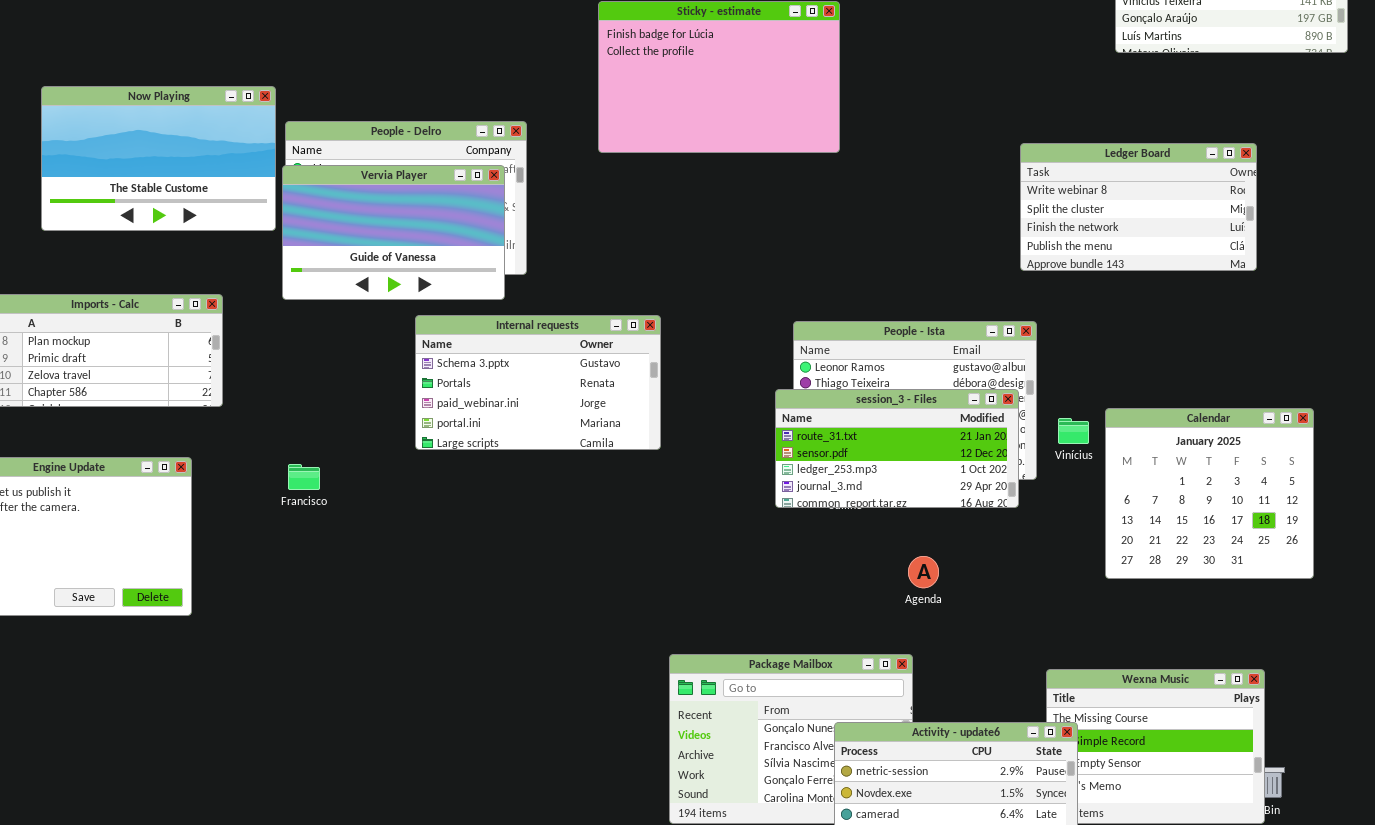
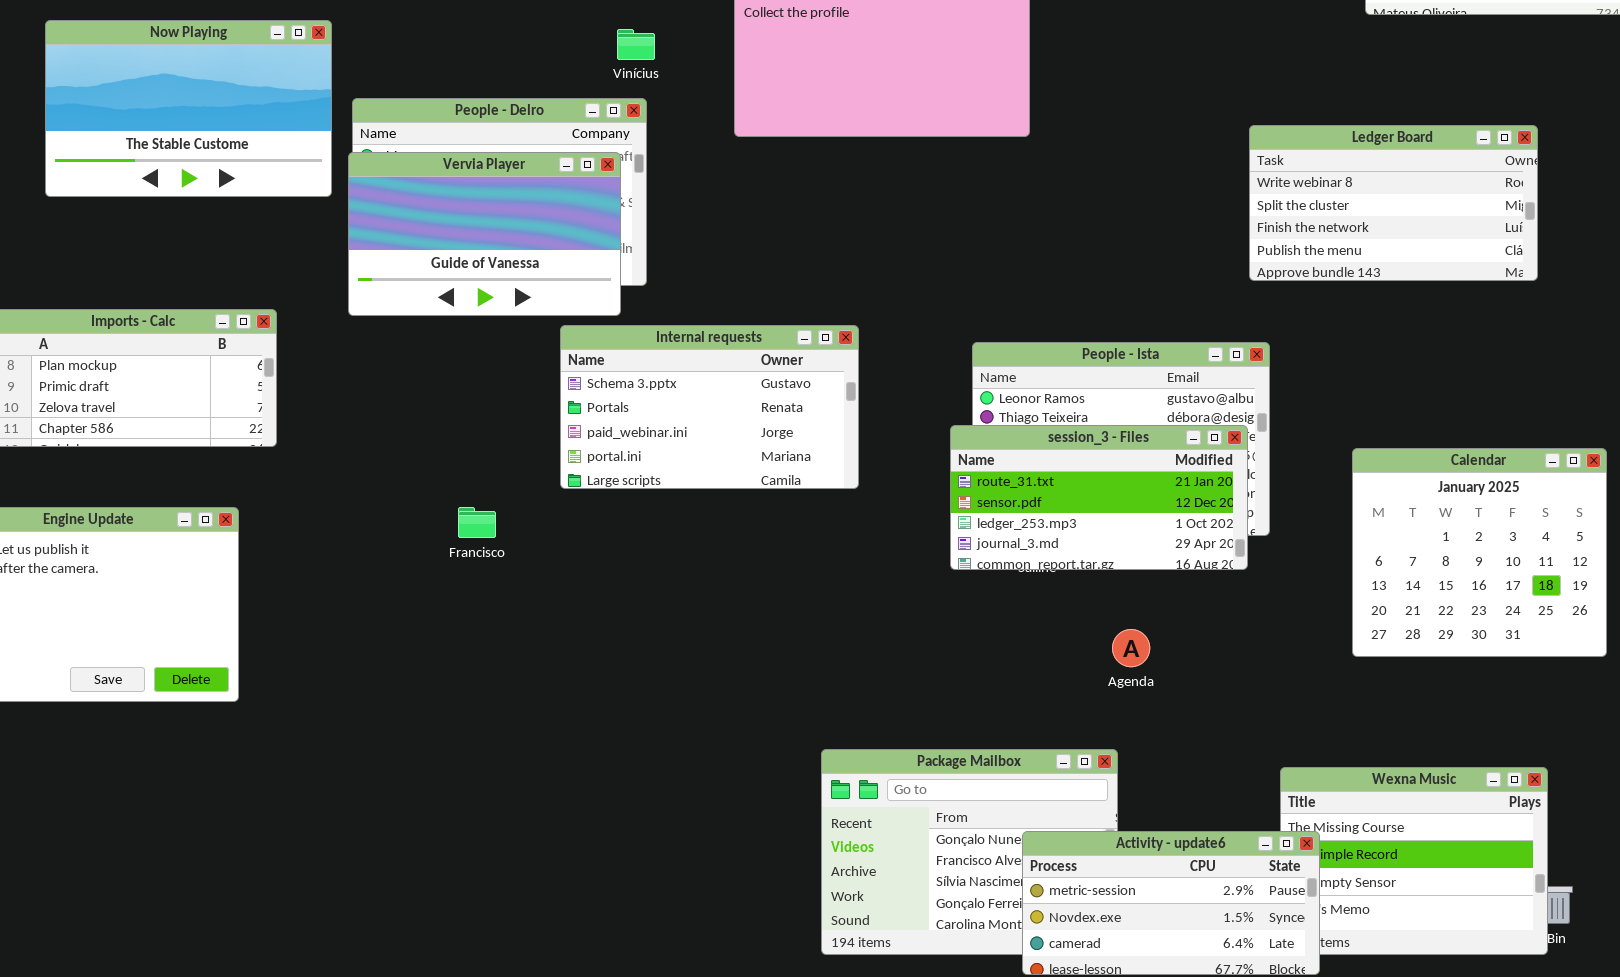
Now Playing: [41,86,276,231] -> [45,20,332,197], moved
Internal requests: [415,315,661,450] -> [560,325,859,489], moved
Vinícius: [1058,418,1089,444] -> [617,29,655,60], moved
Francisco: [288,464,320,490] -> [458,507,496,538], moved

